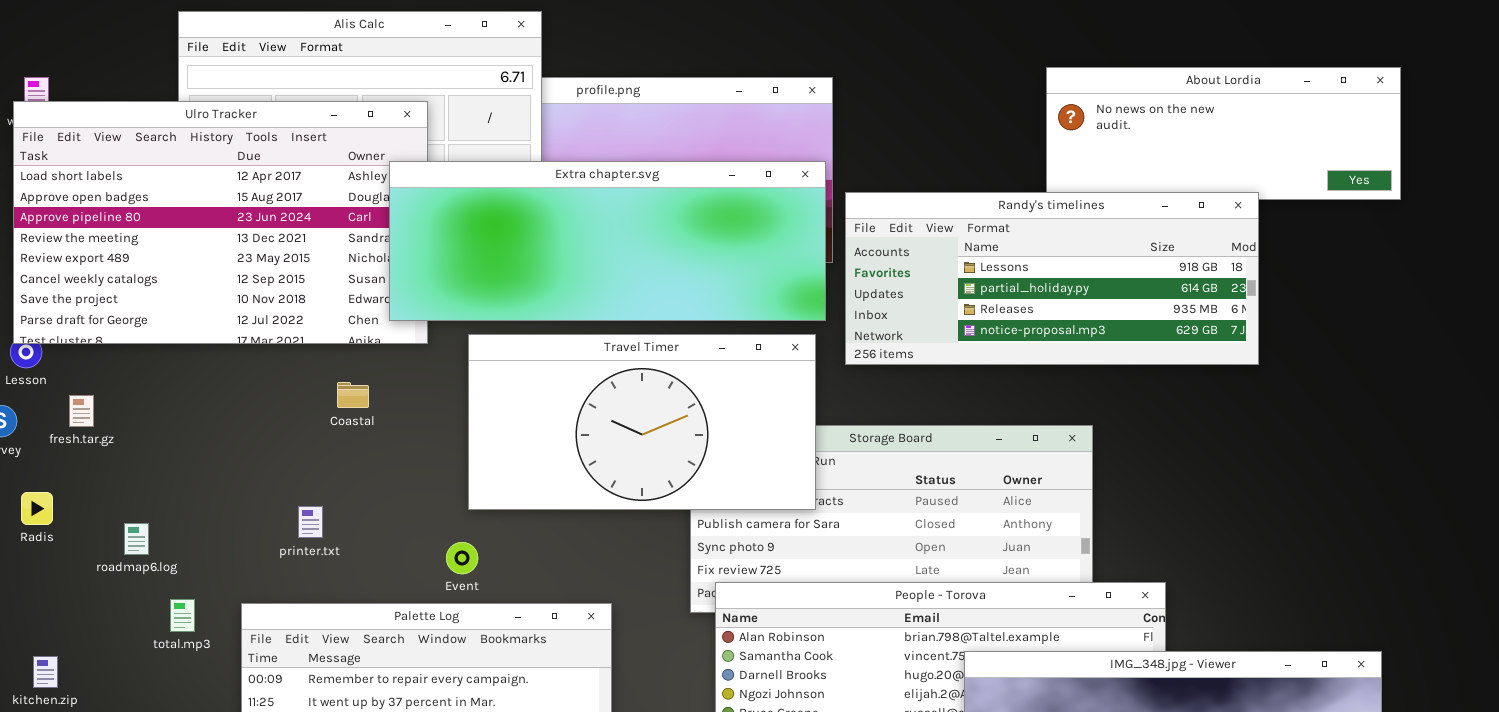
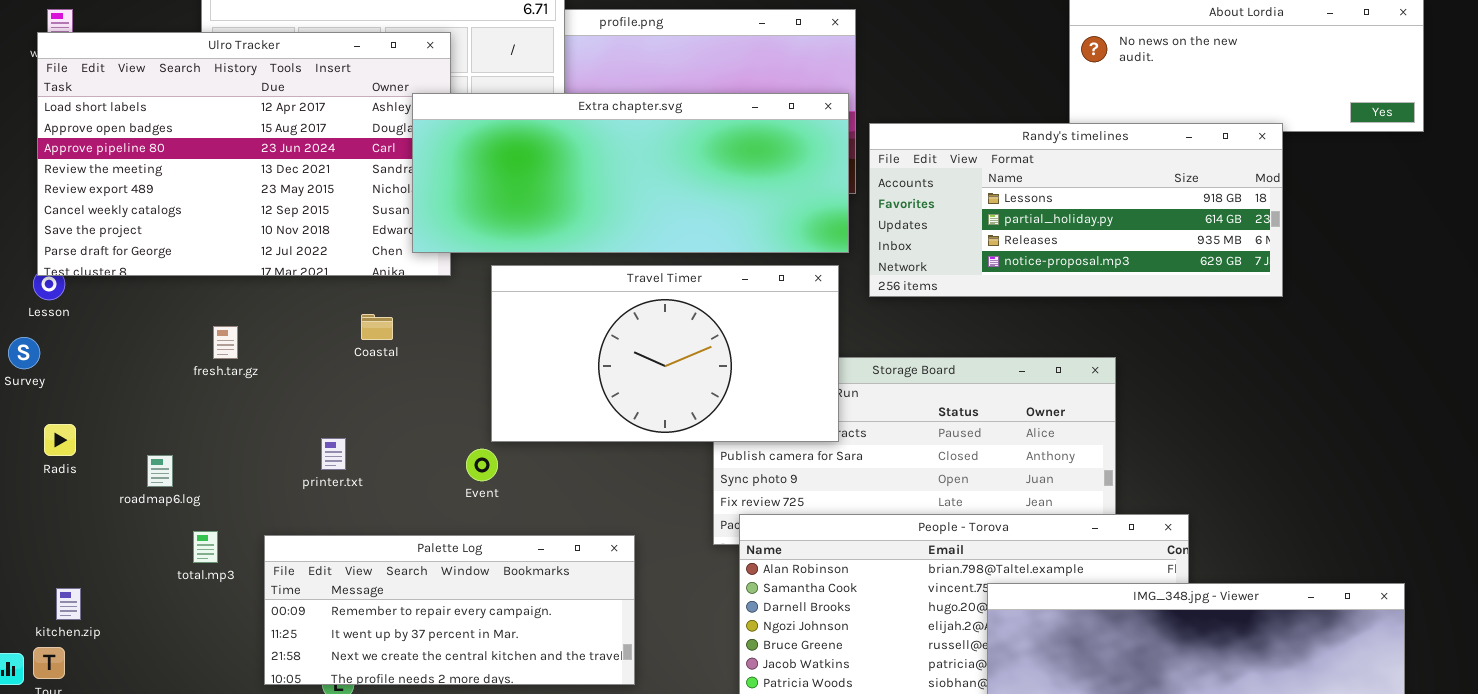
fresh.tar.gz: [69,395,94,427] -> [213,326,238,359], moved
Event: [446,542,478,574] -> [466,449,498,481], moved

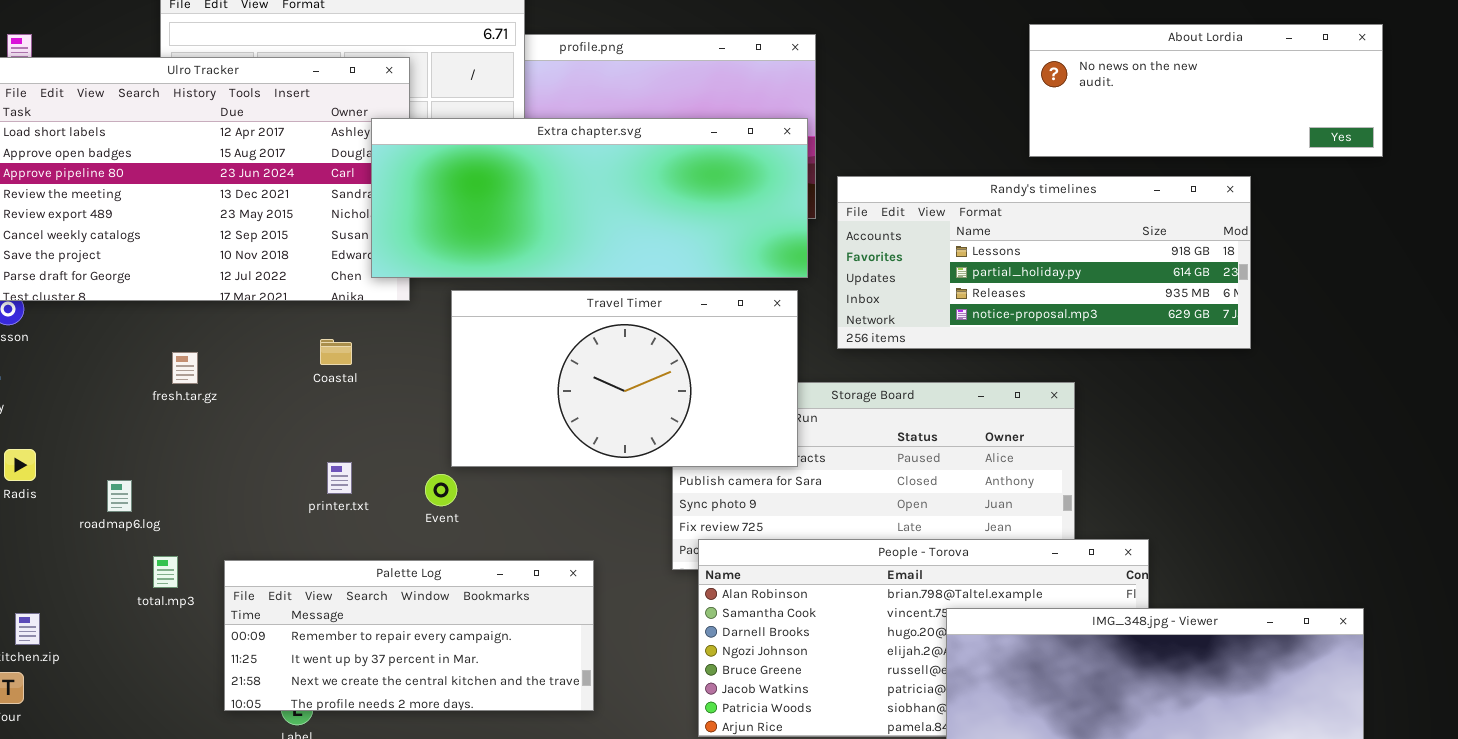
Randy's timelines: [869,123,1283,297] -> [837,176,1251,349], moved
printer.txt: [321,438,346,470] -> [327,462,352,494], moved

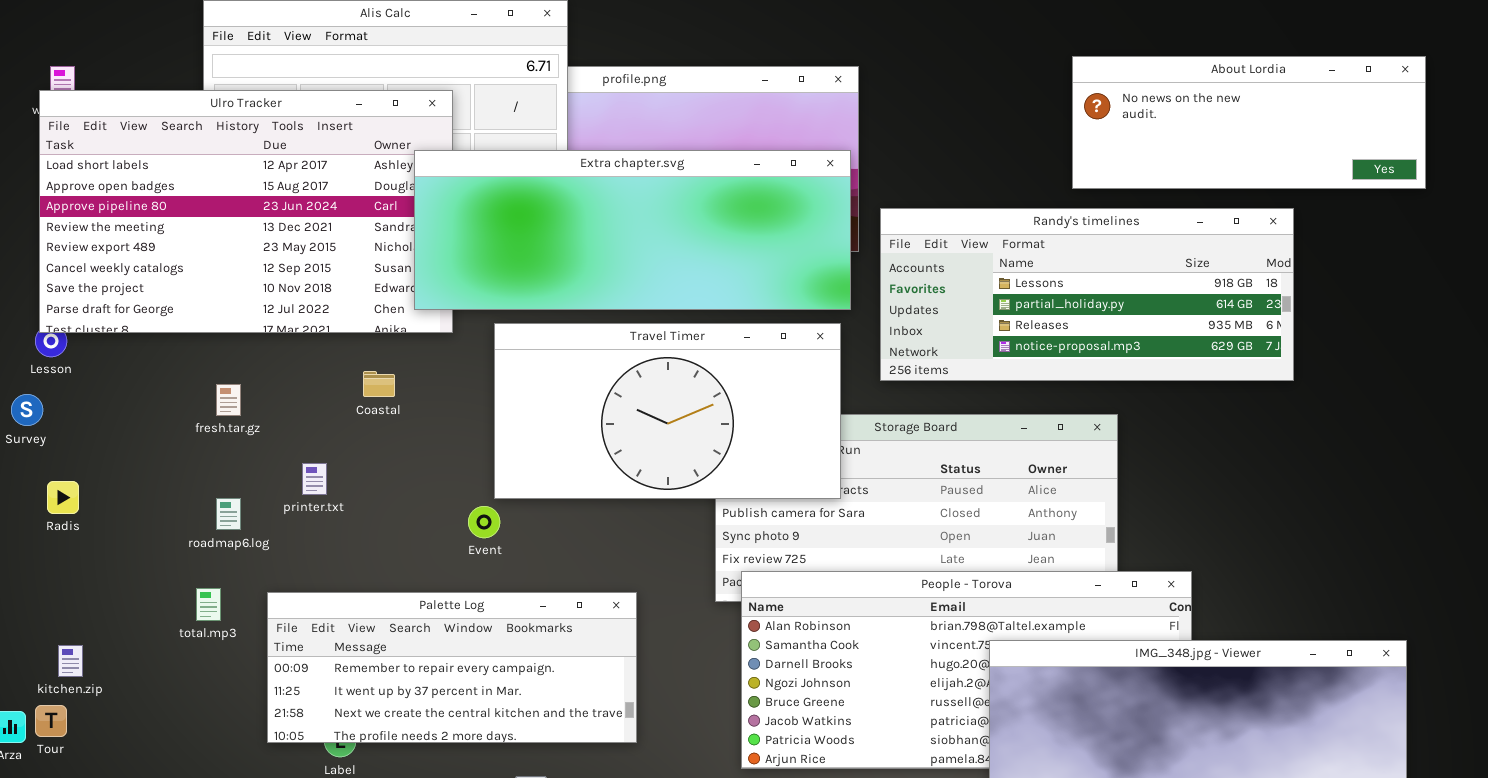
printer.txt: [327,462,352,494] -> [302,463,327,495], moved
roadmap6.log: [107,480,132,512] -> [216,498,241,530], moved

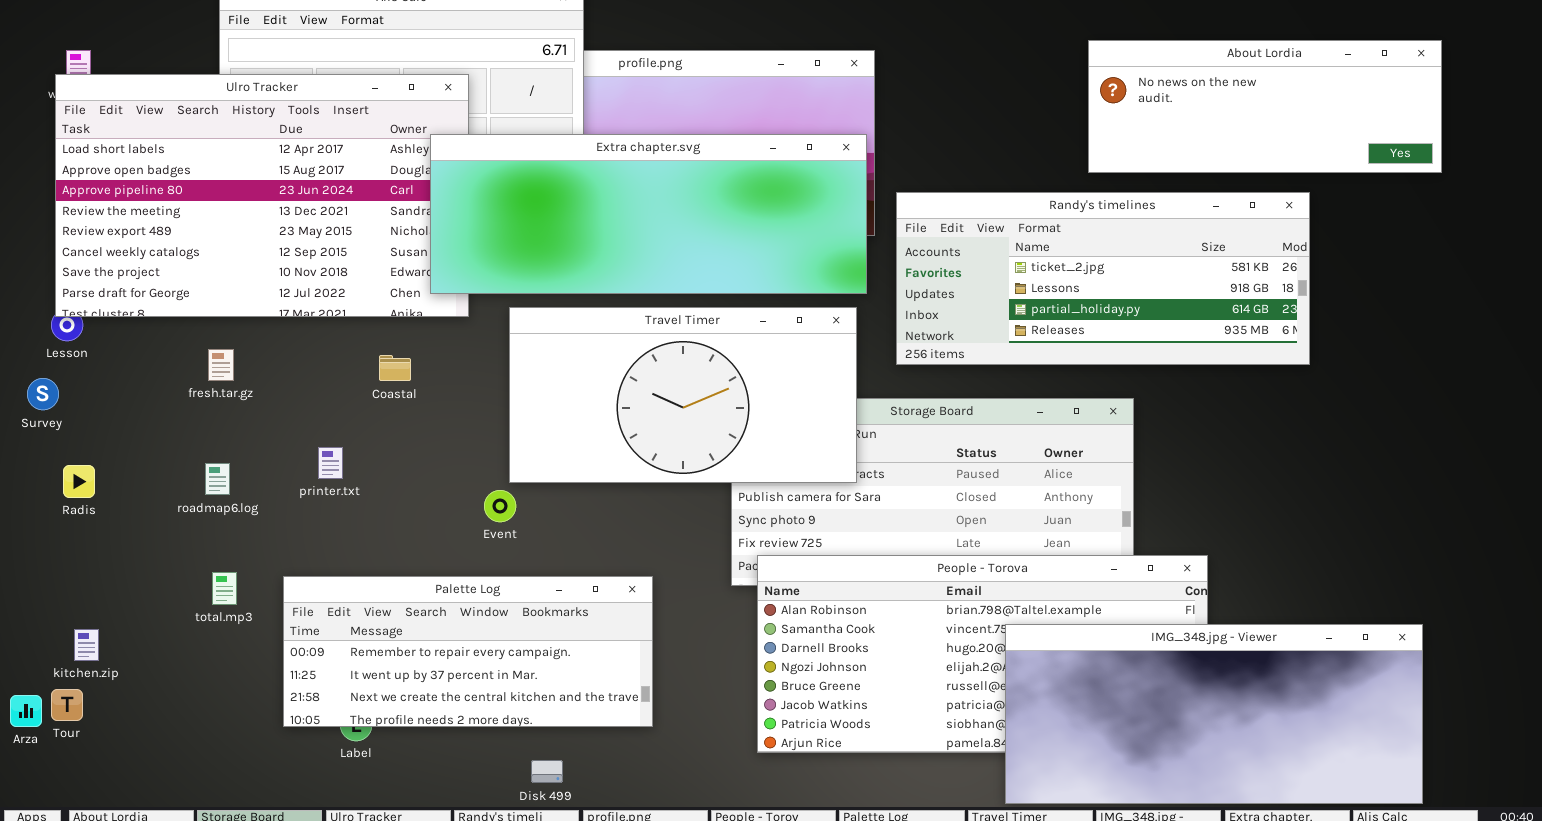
Randy's timelines: [880,208,1294,381] -> [896,192,1310,365], scrolled up 1 row
fresh.tar.gz: [216,384,241,416] -> [208,349,234,381], moved
roadmap6.log: [216,498,241,530] -> [205,463,230,495], moved

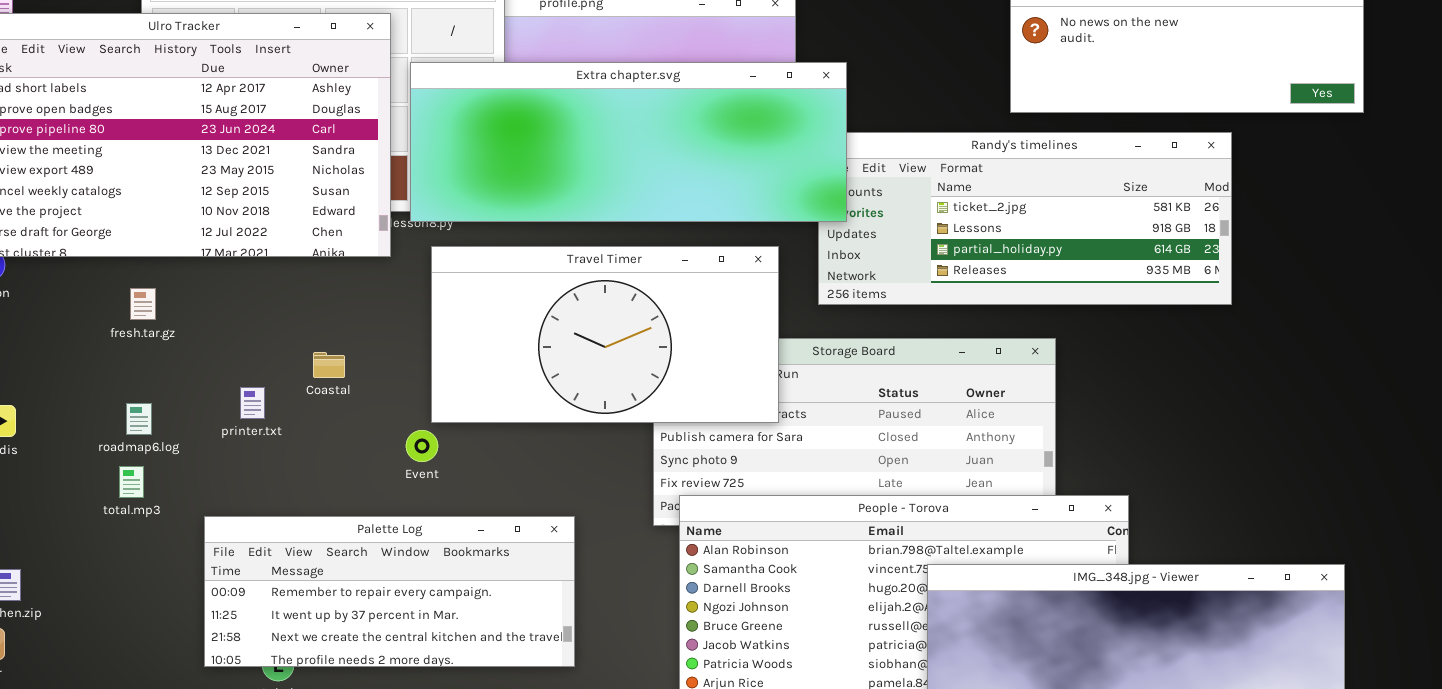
Extra chapter.svg: [430,134,867,294] -> [410,62,847,222], moved
Coastal: [379,355,411,381] -> [313,352,345,378], moved
total.mp3: [212,572,237,605] -> [119,466,144,498], moved

